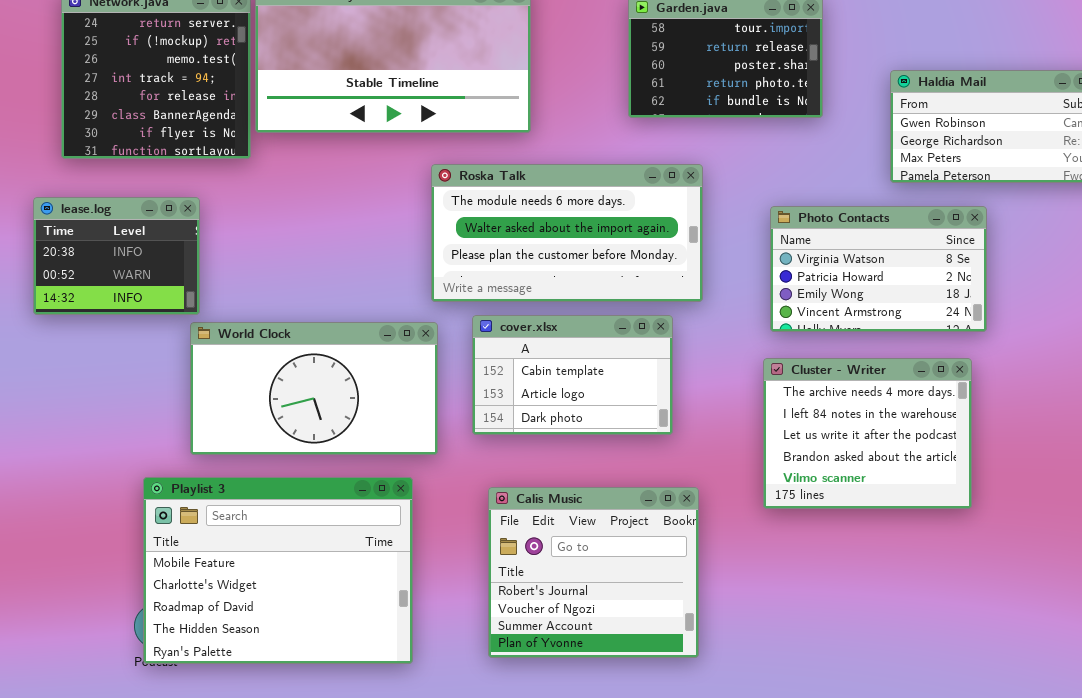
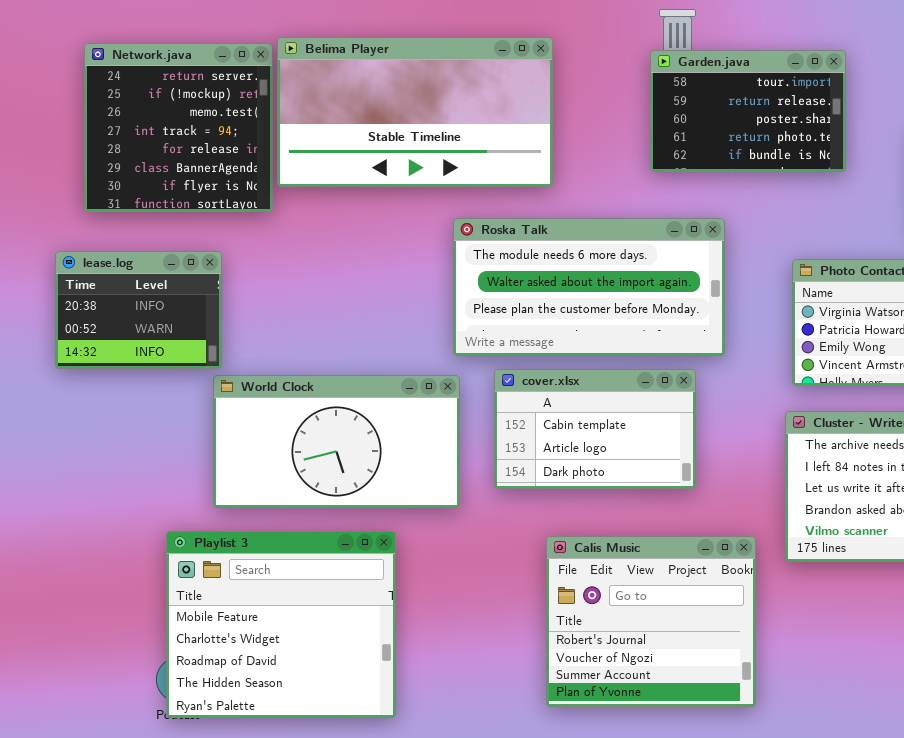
Playlist 3: [143,477,413,664] -> [166,531,396,718], resized
Calis Music: [488,487,699,658] -> [546,536,756,707], moved

